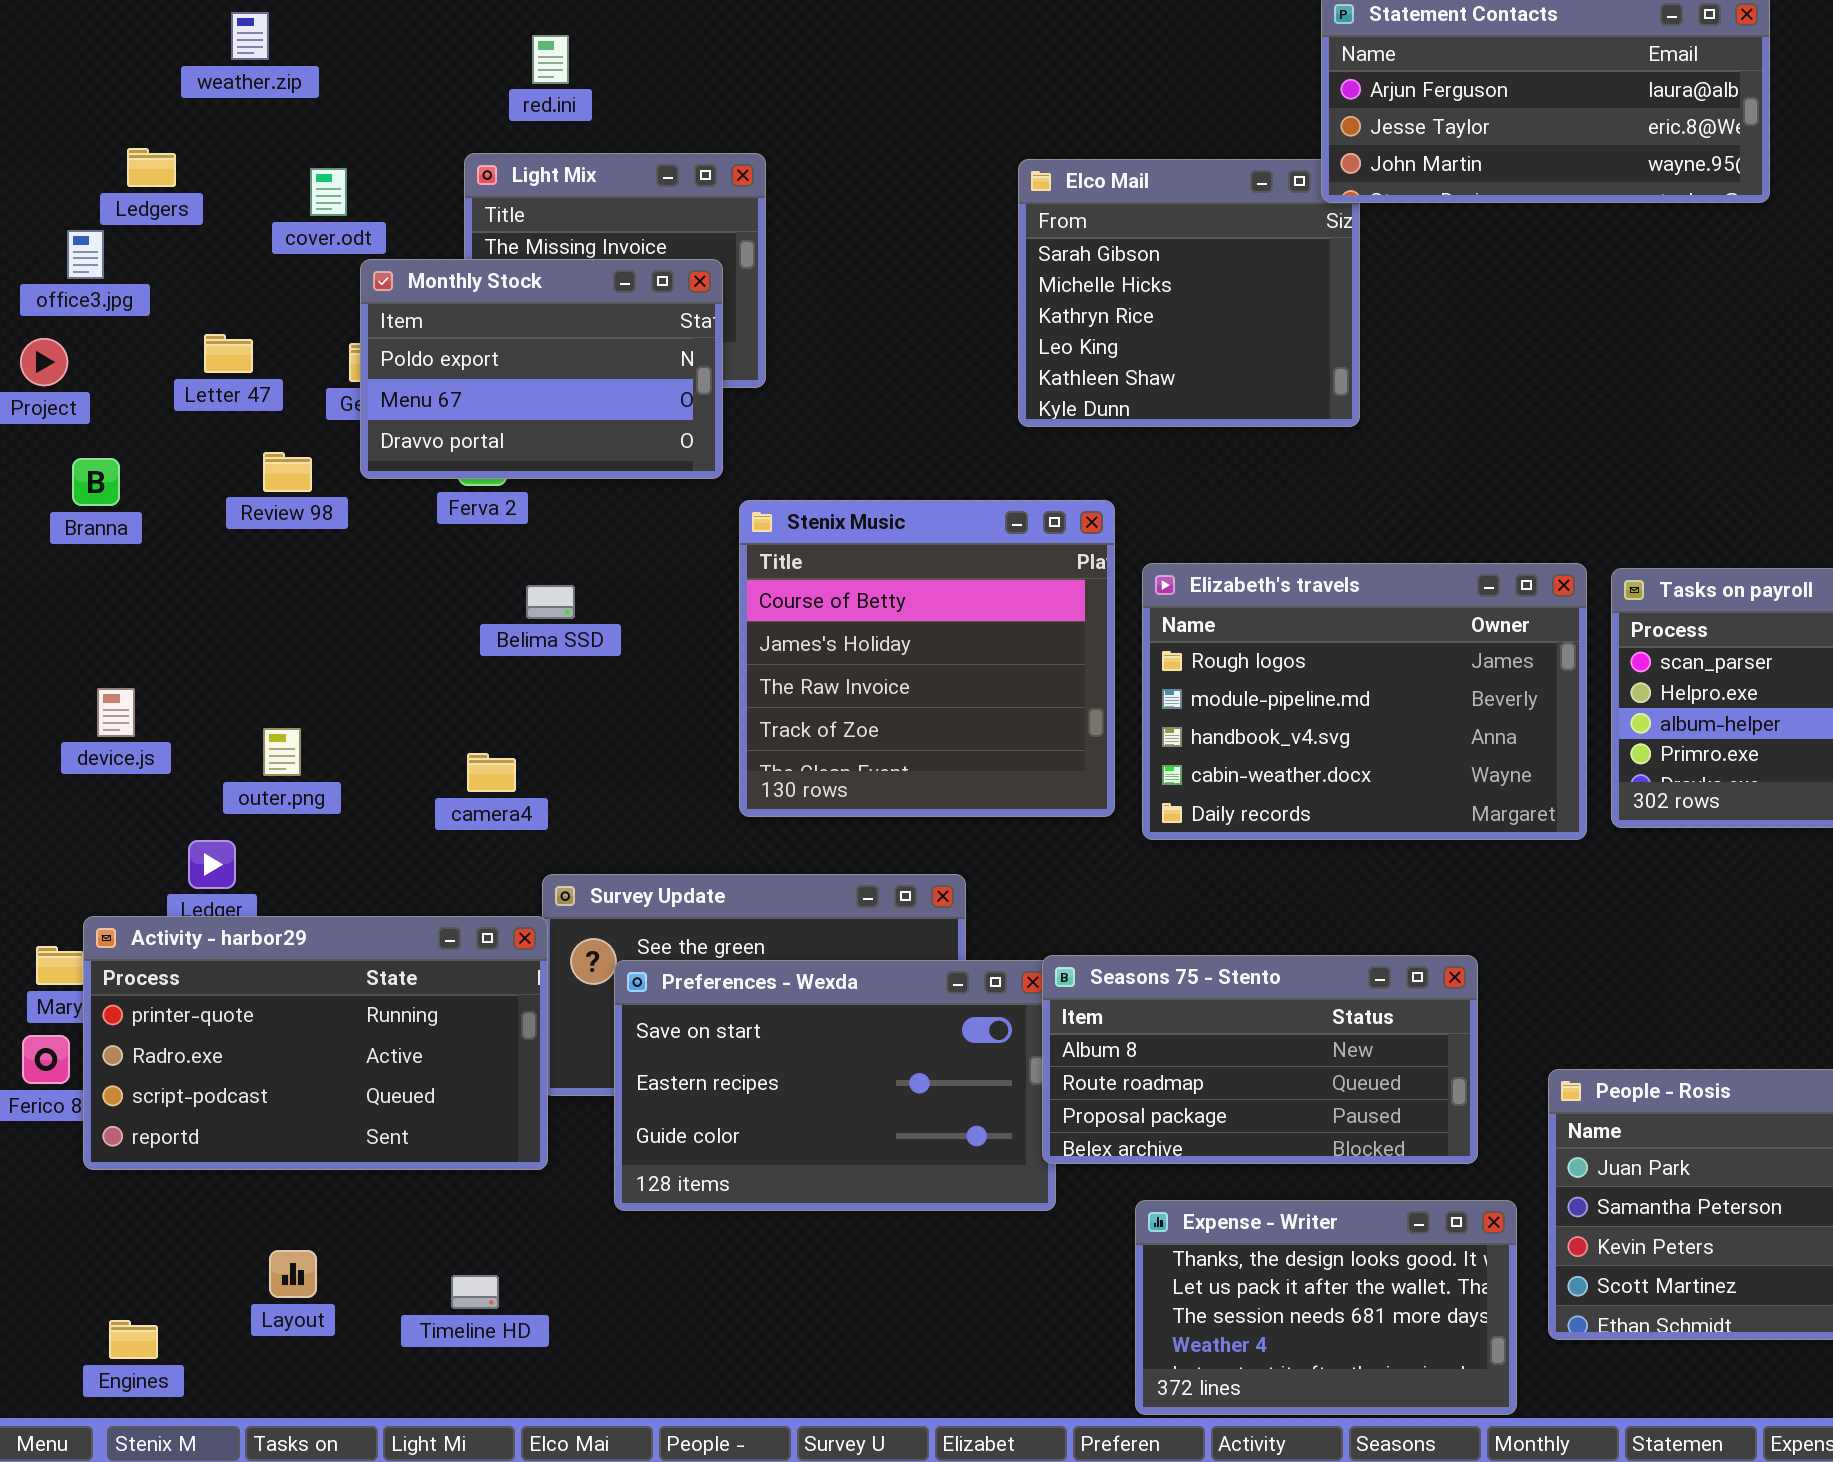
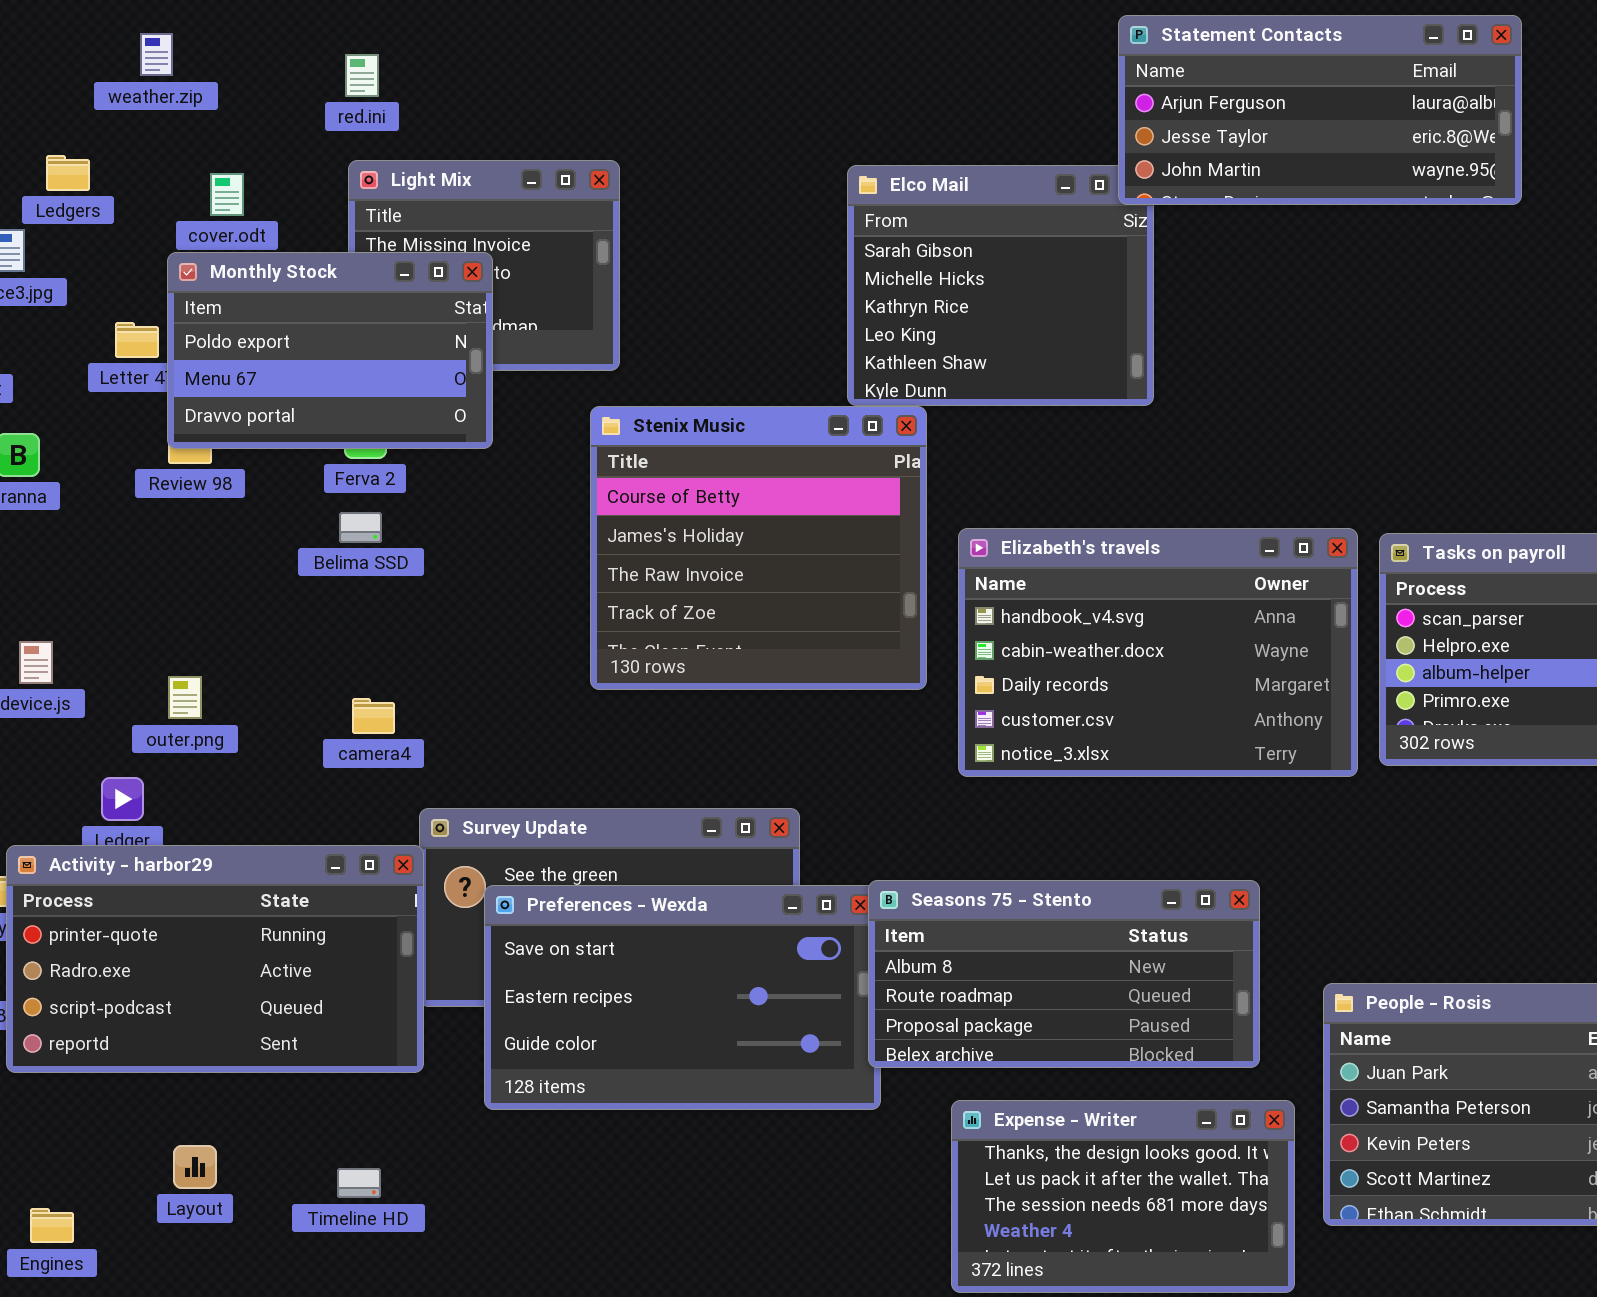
red.ini: [532,35,569,84] -> [345,54,379,97], moved
Monthly Stock: [360,259,723,479] -> [167,252,493,449], moved
Stenix Music: [739,500,1115,817] -> [590,406,927,690], moved
Elizabeth's travels: [1142,563,1587,840] -> [958,528,1358,777], scrolled down 2 rows
Belima SSD: [526,585,575,619] -> [339,512,382,543], moved

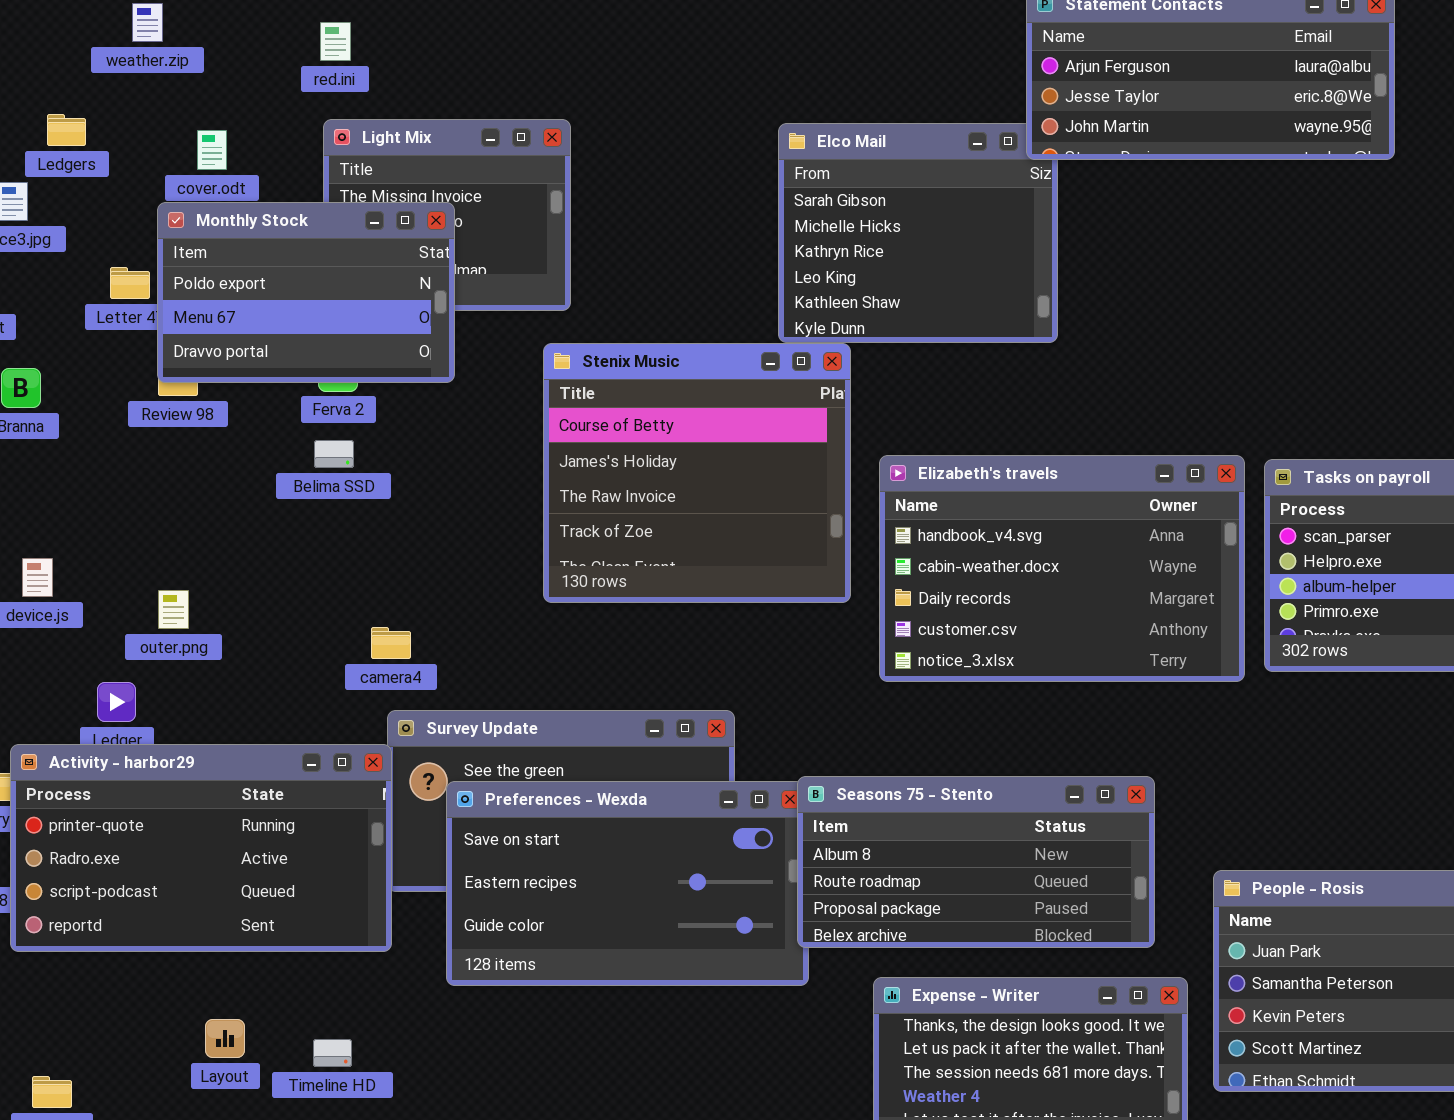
camera4: [352,698,395,734] -> [371,627,411,659], moved
Layout: [173,1145,217,1189] -> [205,1019,245,1058], moved

